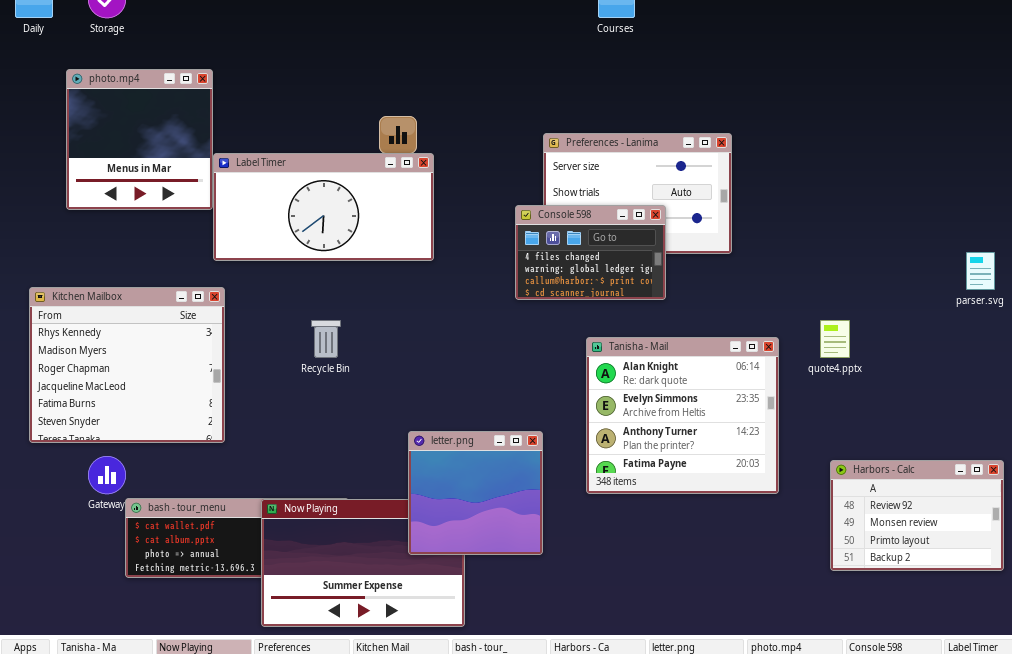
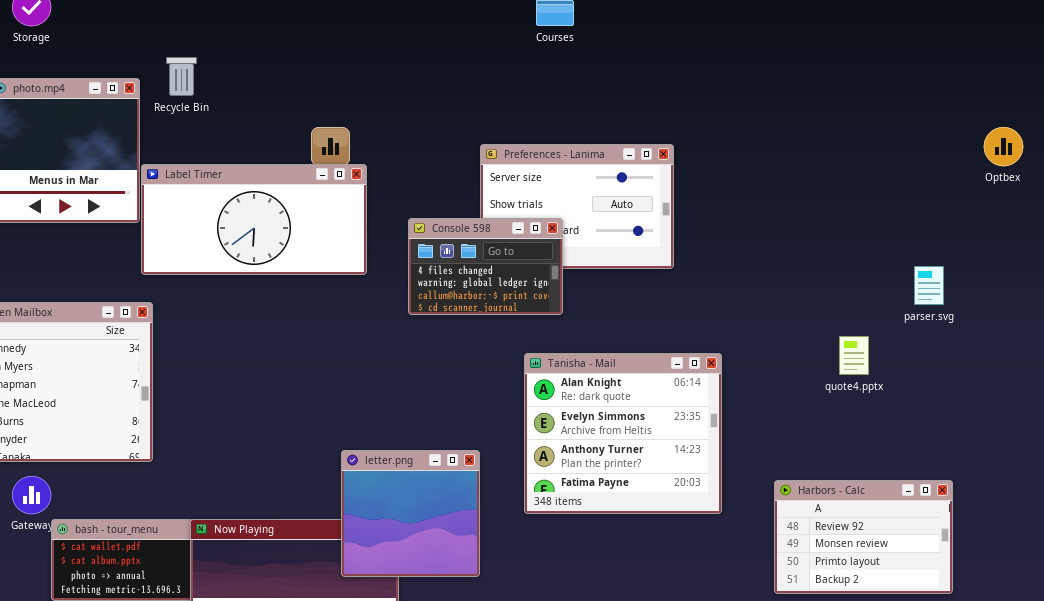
Console 598: [515,205,666,300] -> [408,218,563,315], moved
Recycle Bin: [311,320,341,358] -> [166,57,197,96], moved
quote4.pptx: [820,320,850,358] -> [839,336,869,375], moved

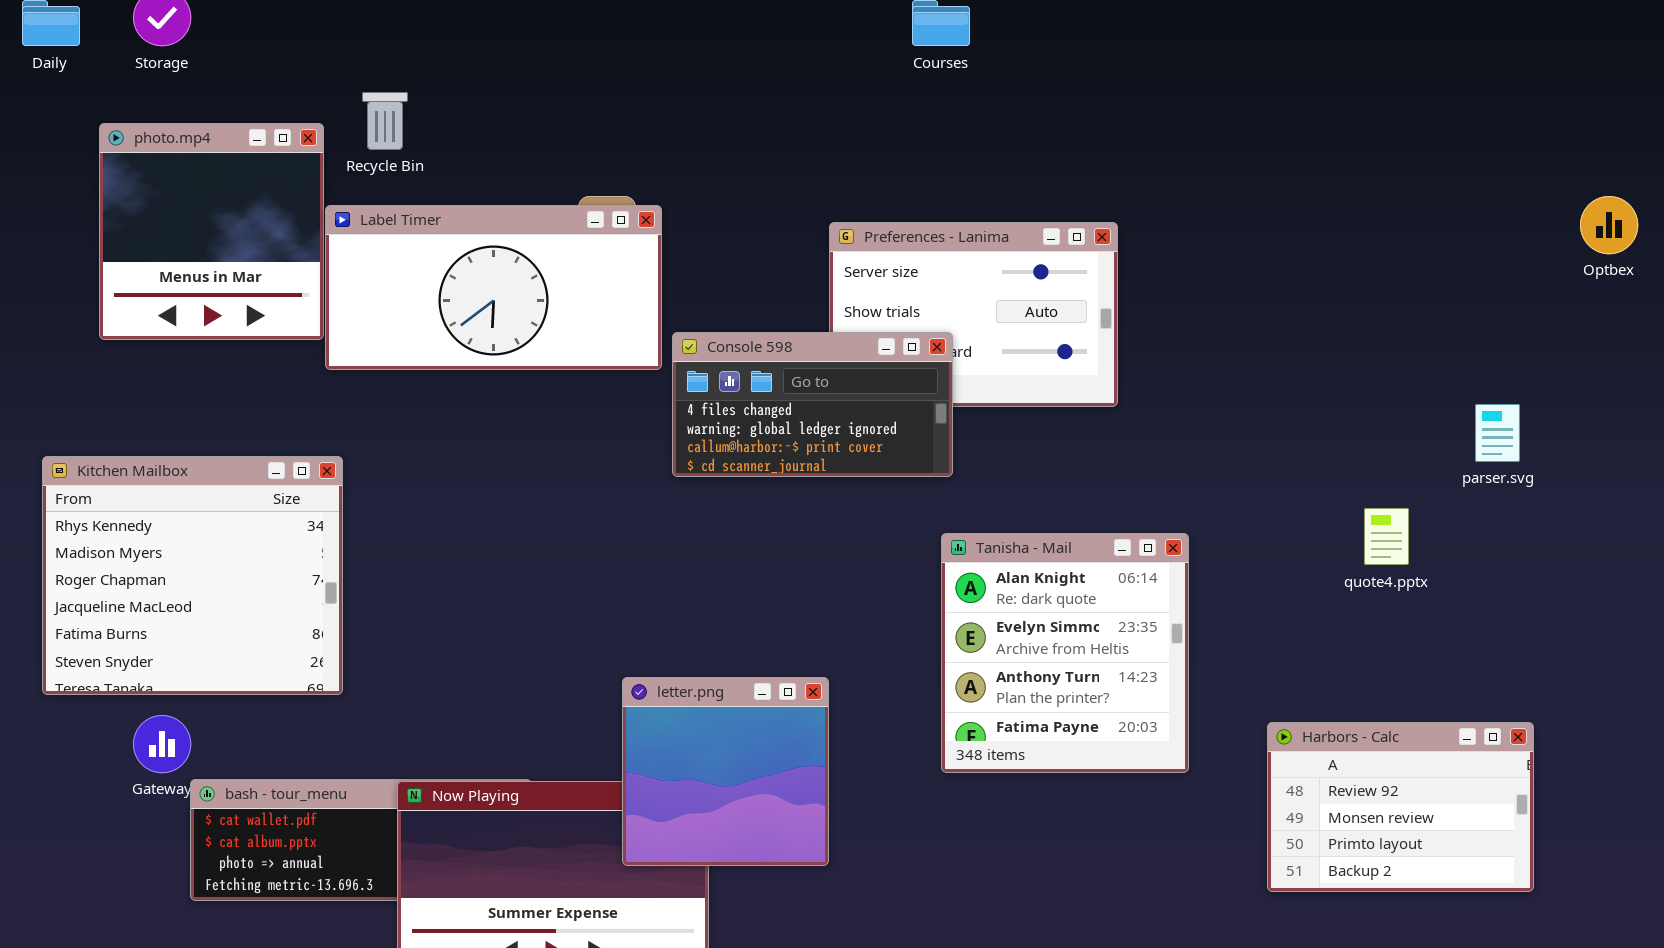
Label Timer: [141,164,367,275] -> [325,205,662,370], moved
Console 598: [408,218,563,315] -> [672,332,953,477], resized
Tanisha - Mail: [524,353,722,514] -> [941,533,1189,773], resized

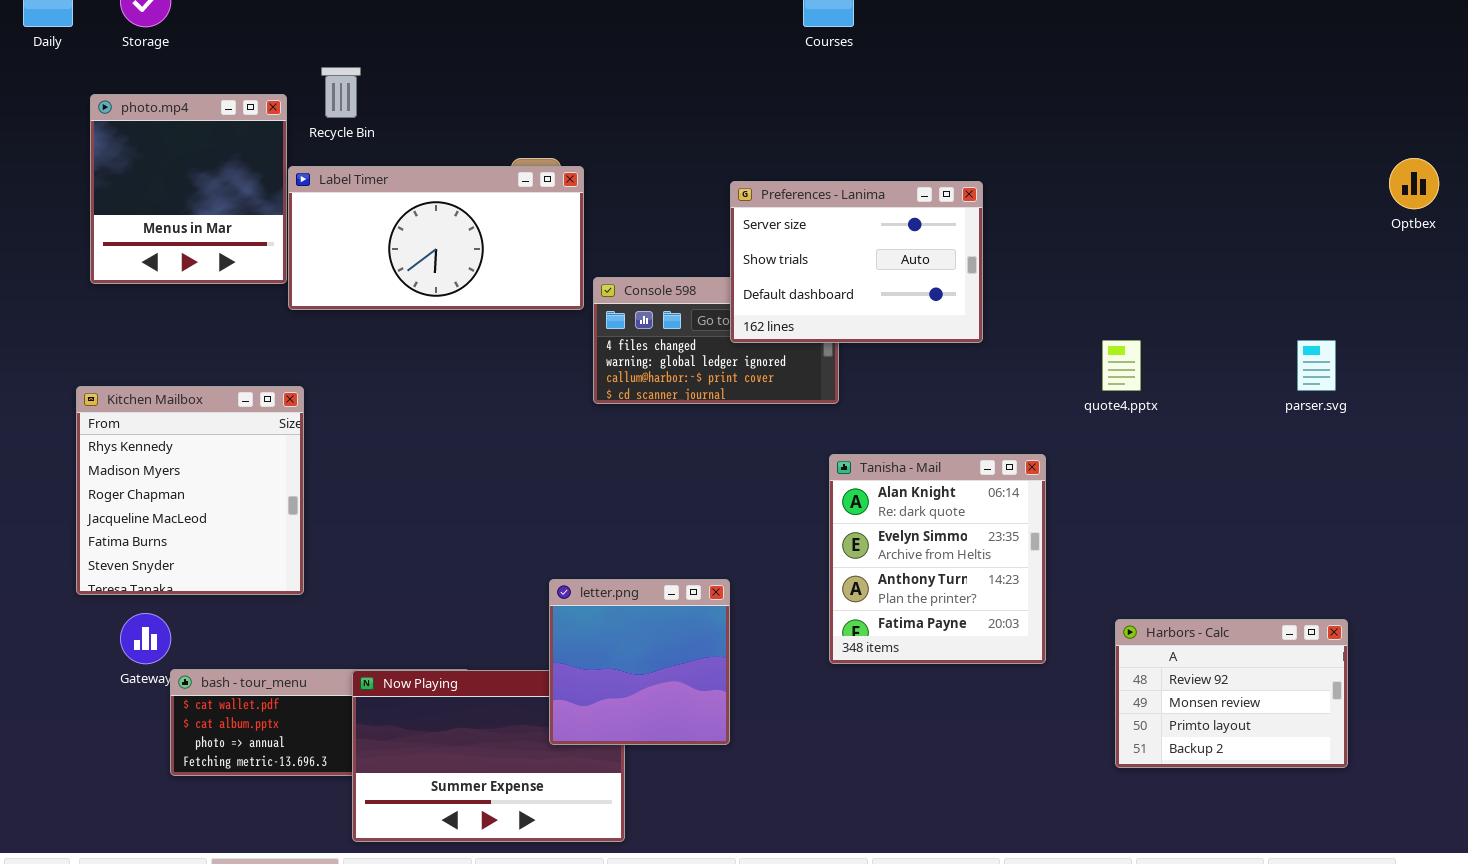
Preferences - Lanima: [829,222,1118,407] -> [730,181,983,343], raised
Kitchen Mailbox: [42,456,343,695] -> [76,386,304,595], resized
quote4.pptx: [1364,508,1409,565] -> [1102,340,1141,391], moved

